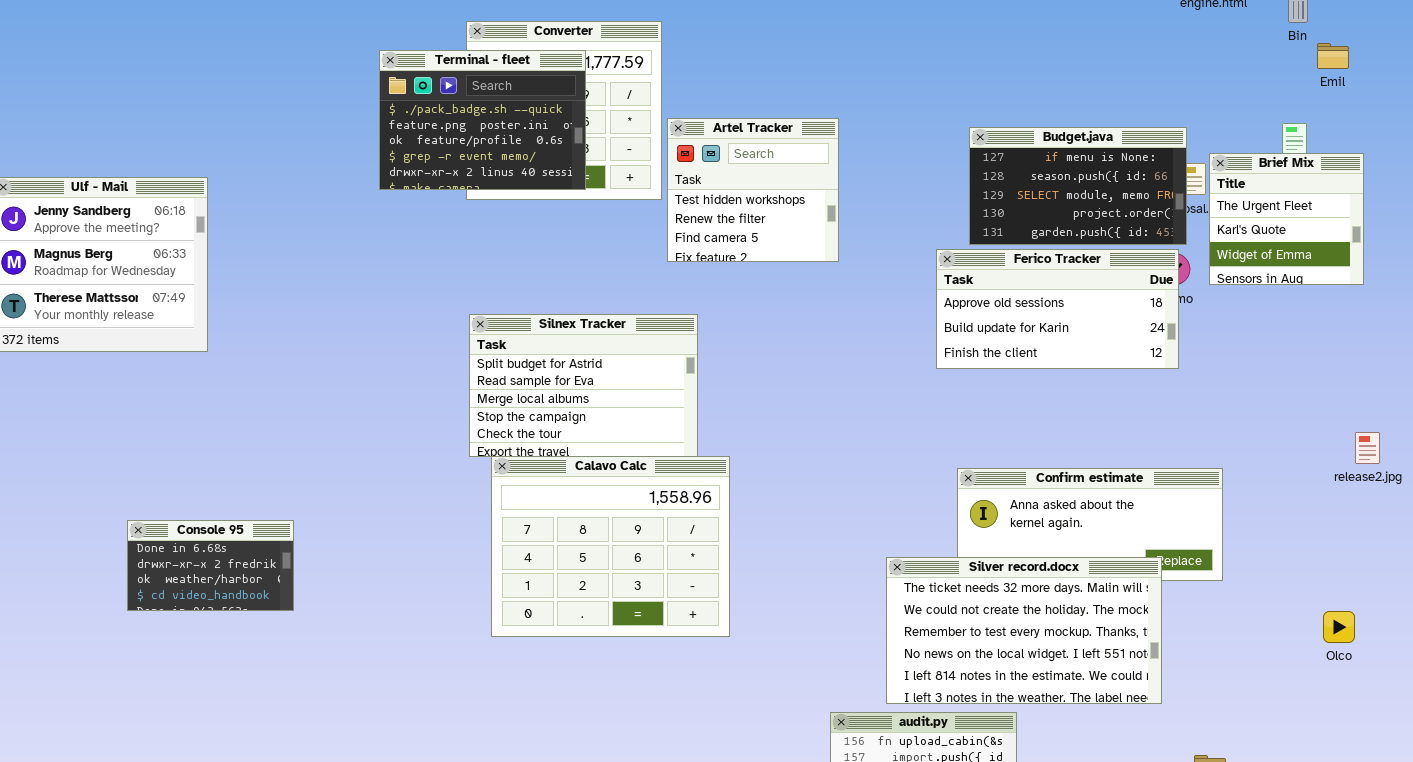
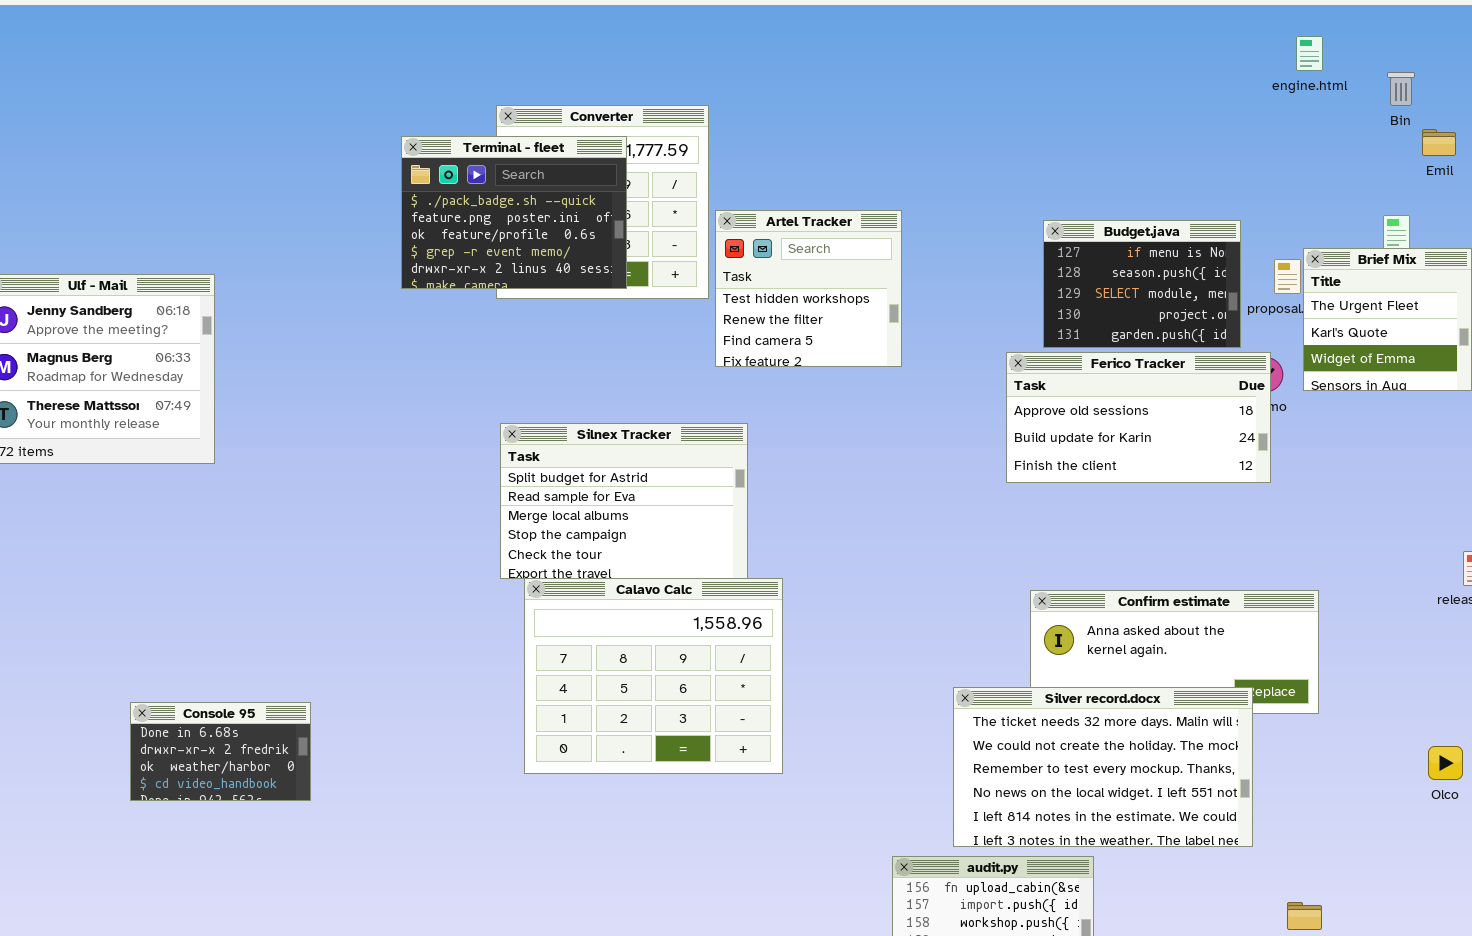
Budget.java: [969,127,1187,245] -> [1043,220,1241,348], resized
Console 95: [127,520,294,611] -> [130,702,311,801], moved

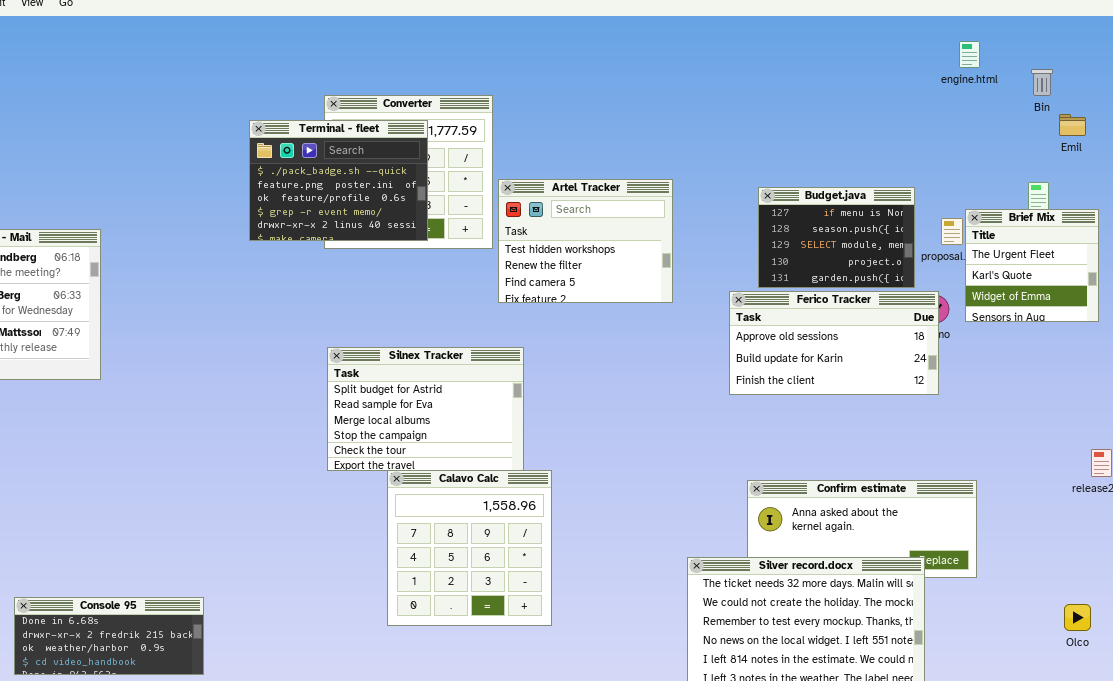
Artel Tracker: [715,210,902,367] -> [498,179,673,303], resized
Calavo Calc: [524,578,783,774] -> [387,470,552,626], resized
Console 95: [130,702,311,801] -> [14,597,204,675], moved, resized

